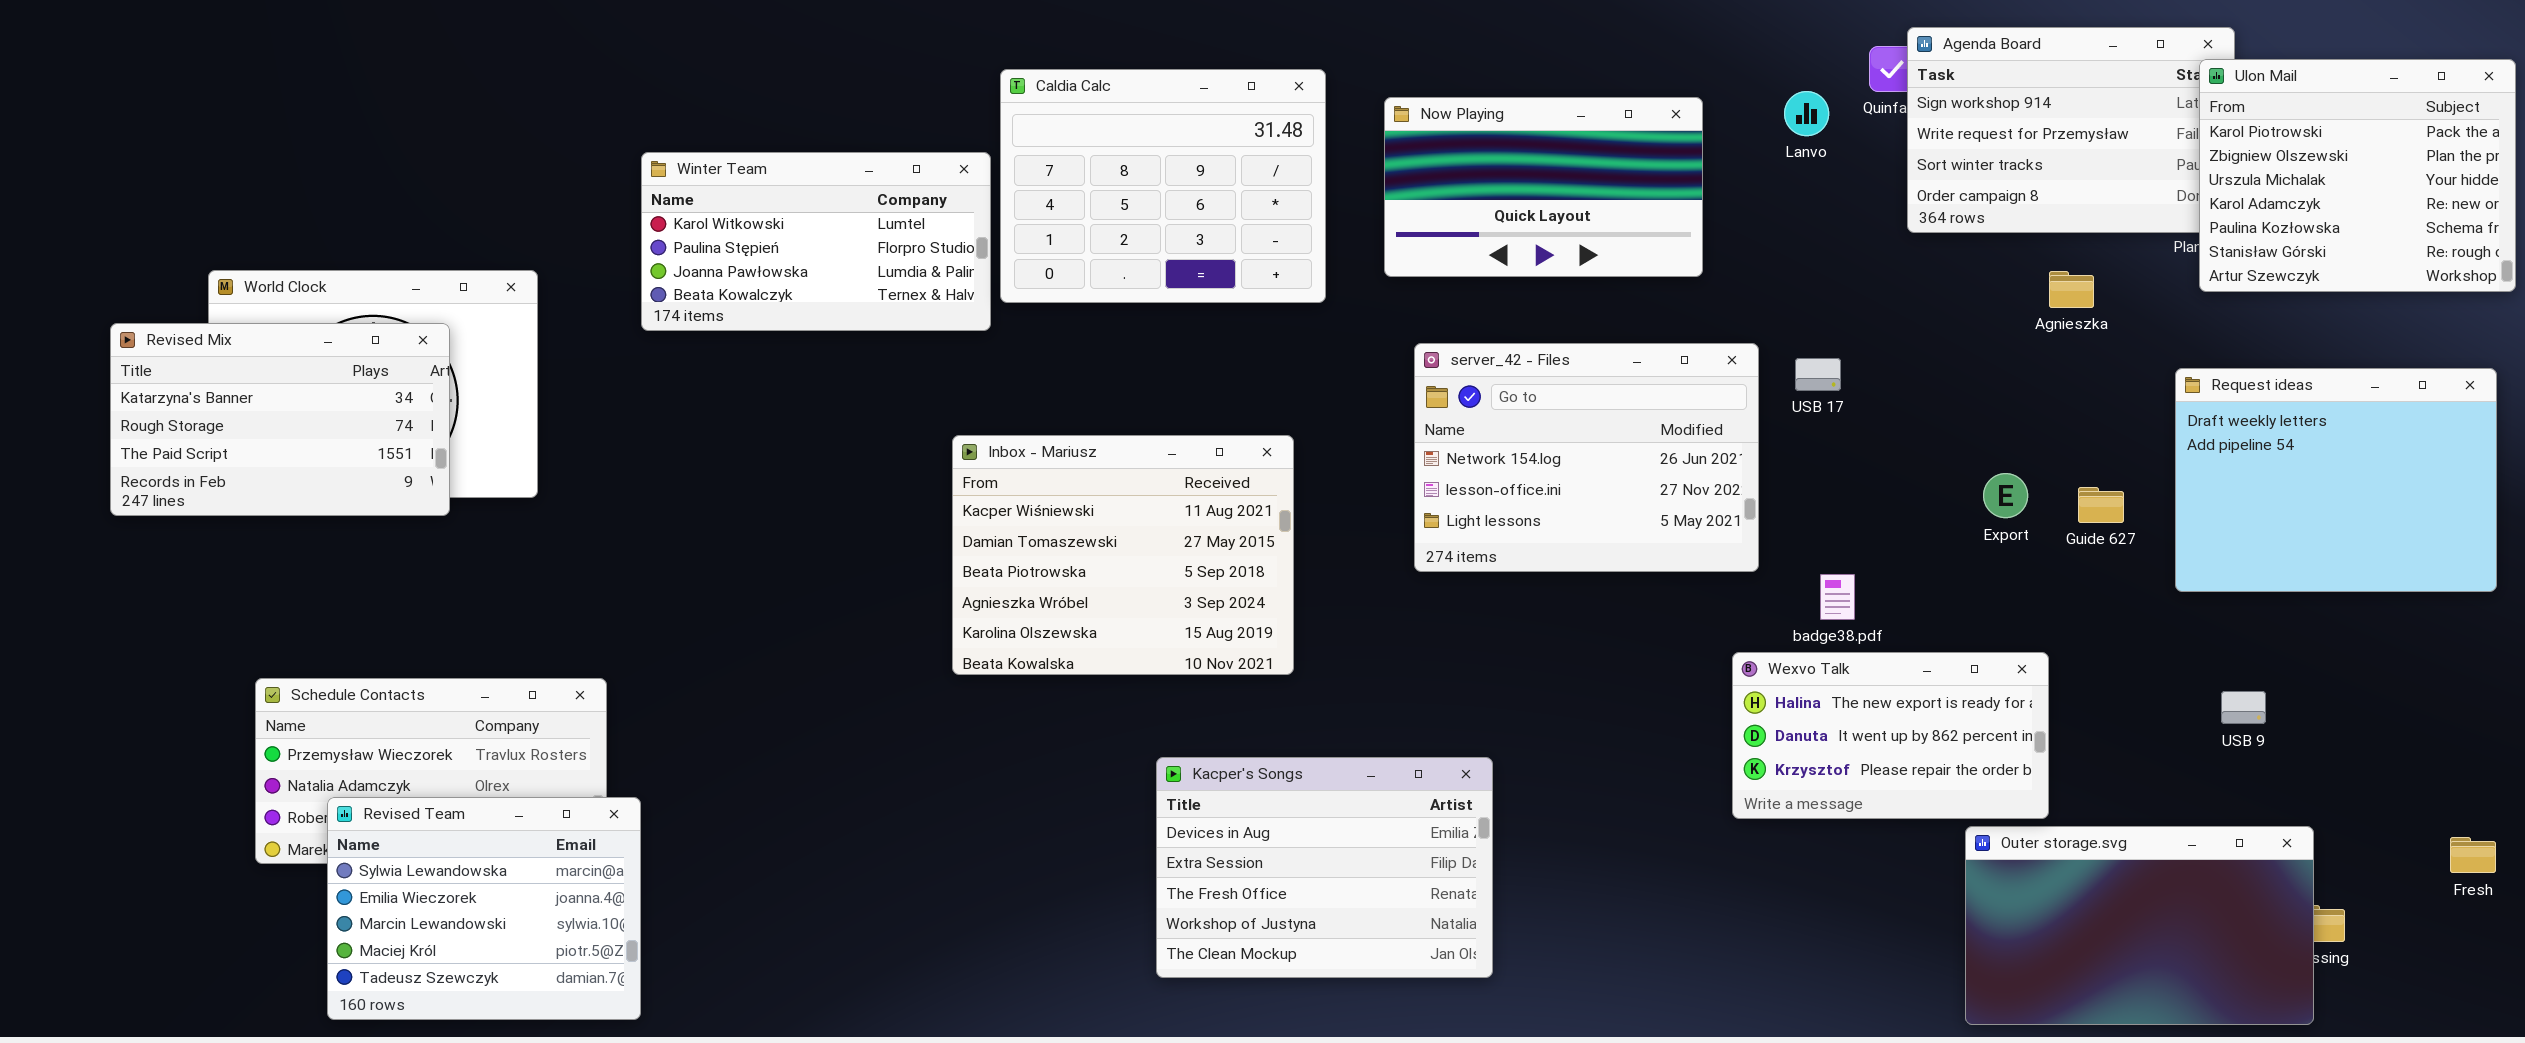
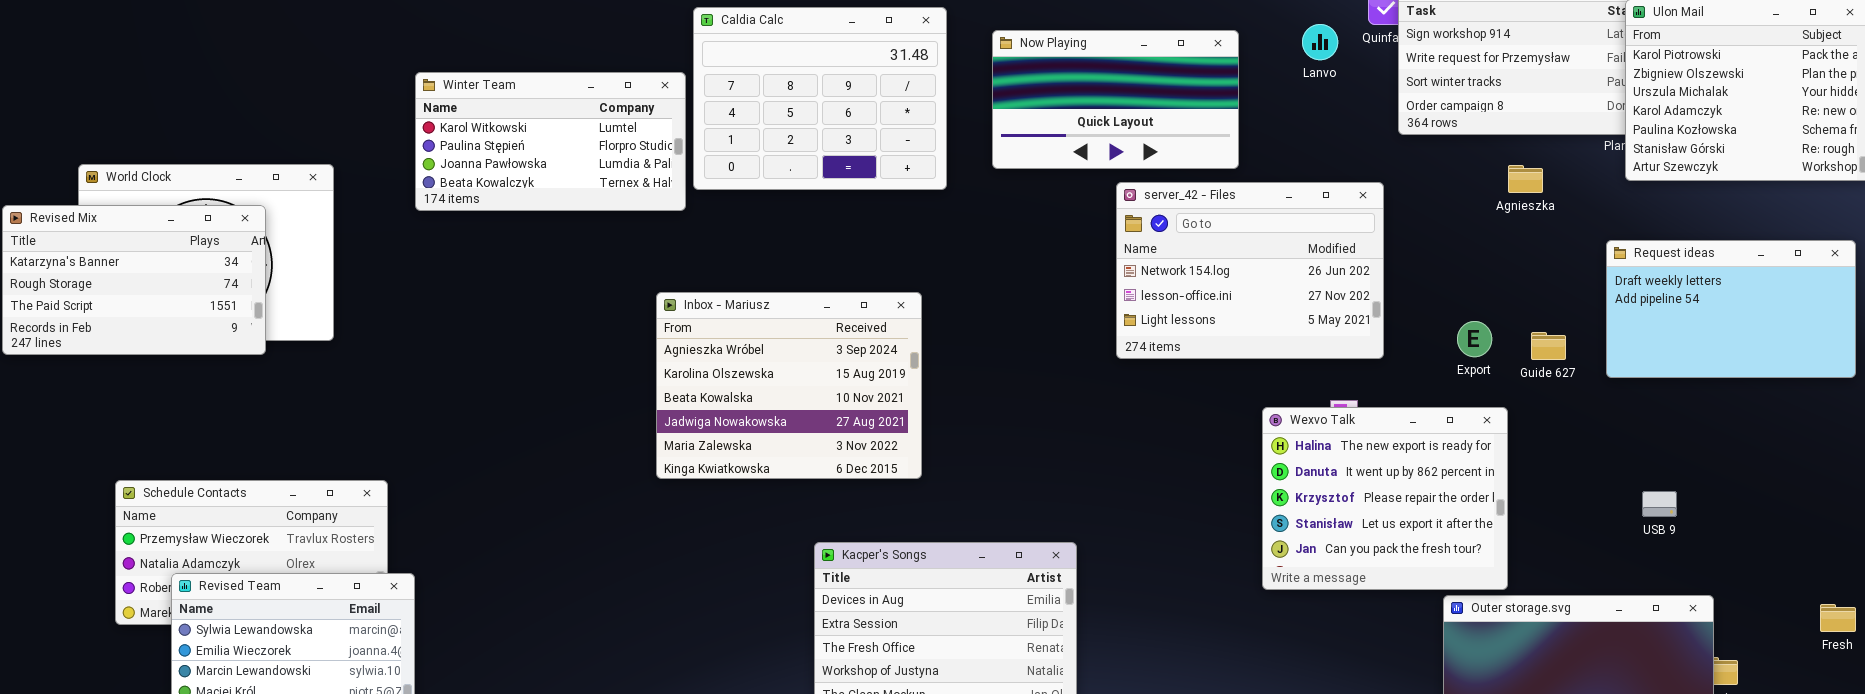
server_42 - Files: [1414,343,1759,572] -> [1116,182,1384,359], moved
Request ideas: [2175,368,2497,592] -> [1606,240,1856,378], resized
Inbox - Mariusz: [952,435,1294,675] -> [656,292,922,479], scrolled down 3 rows
Wexvo Talk: [1732,652,2049,819] -> [1262,407,1508,590], resized

